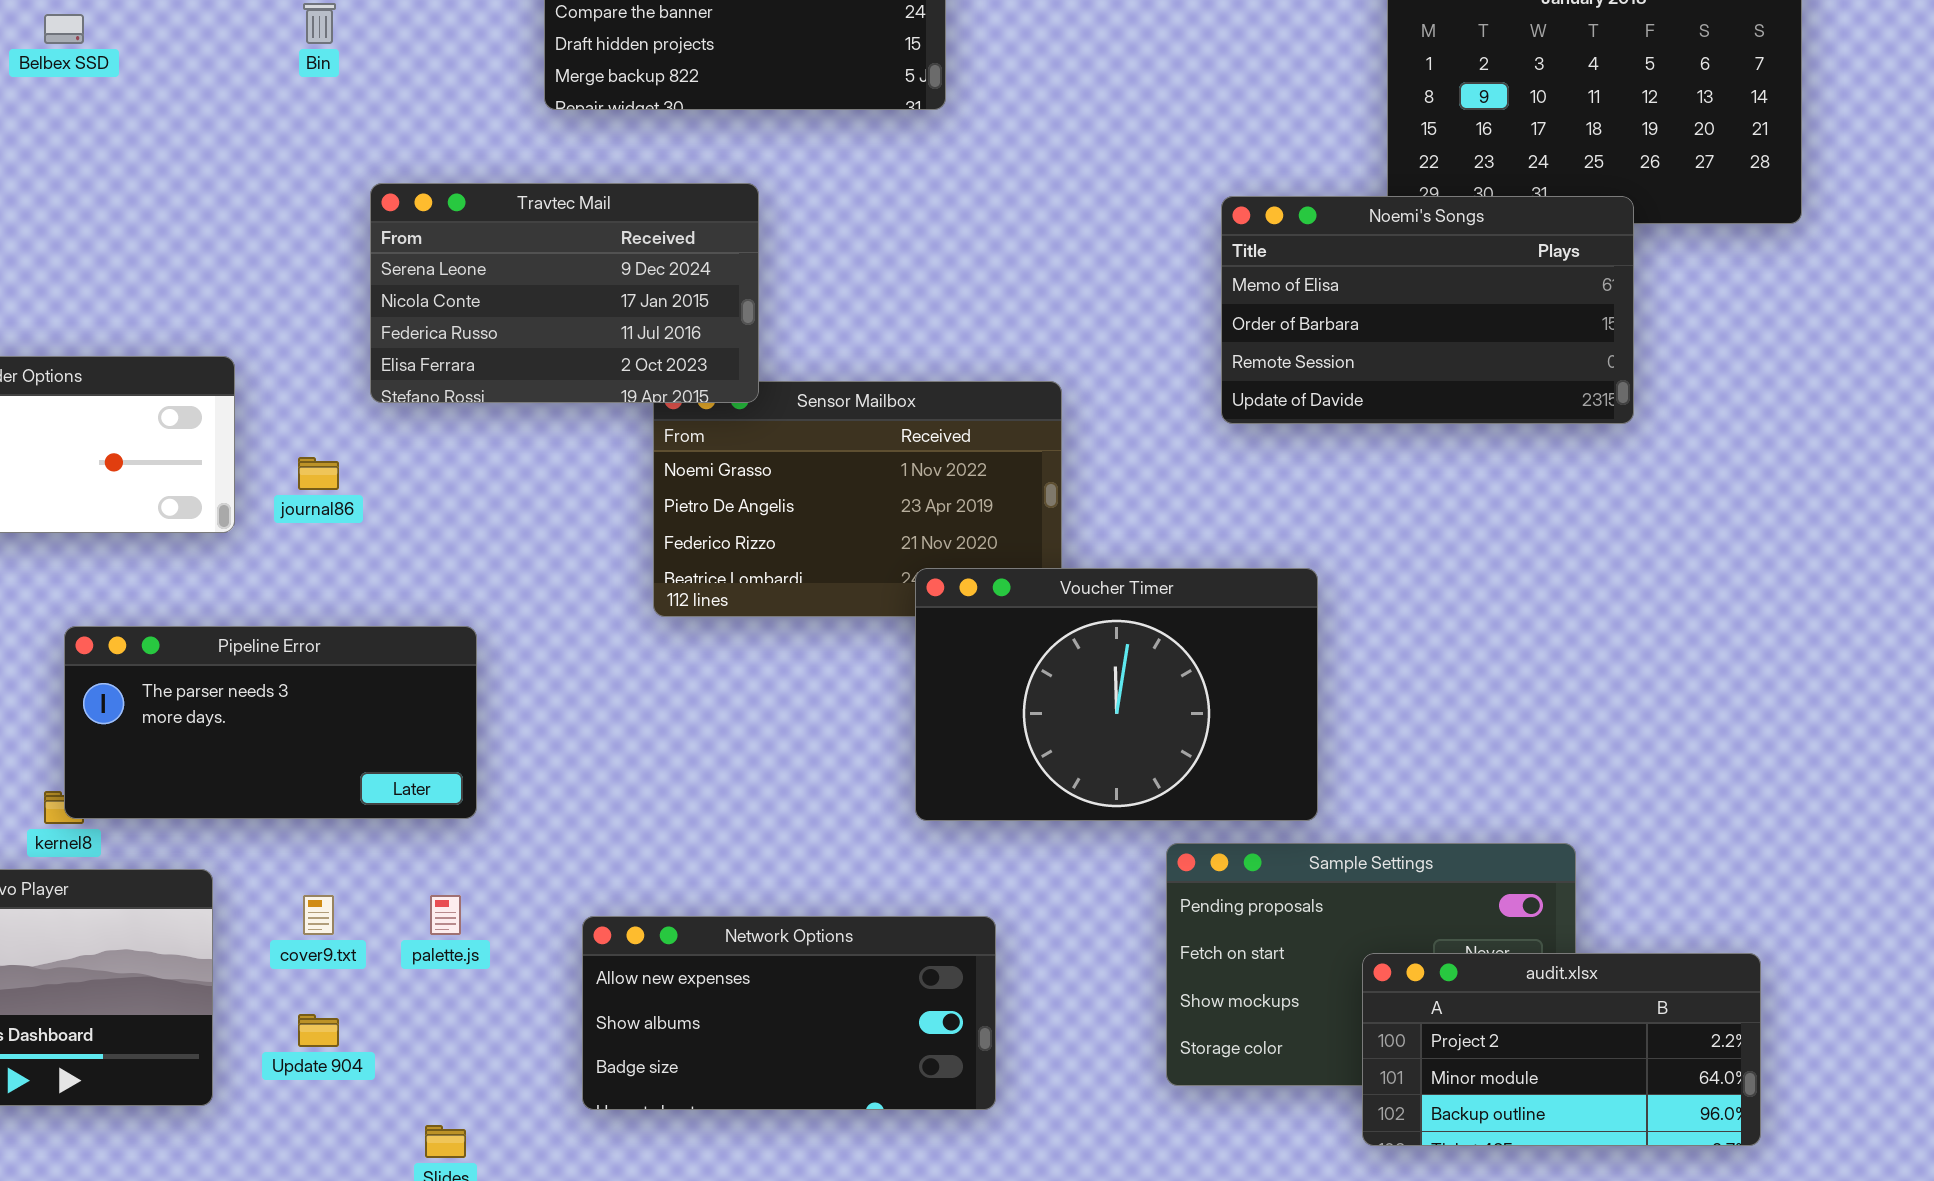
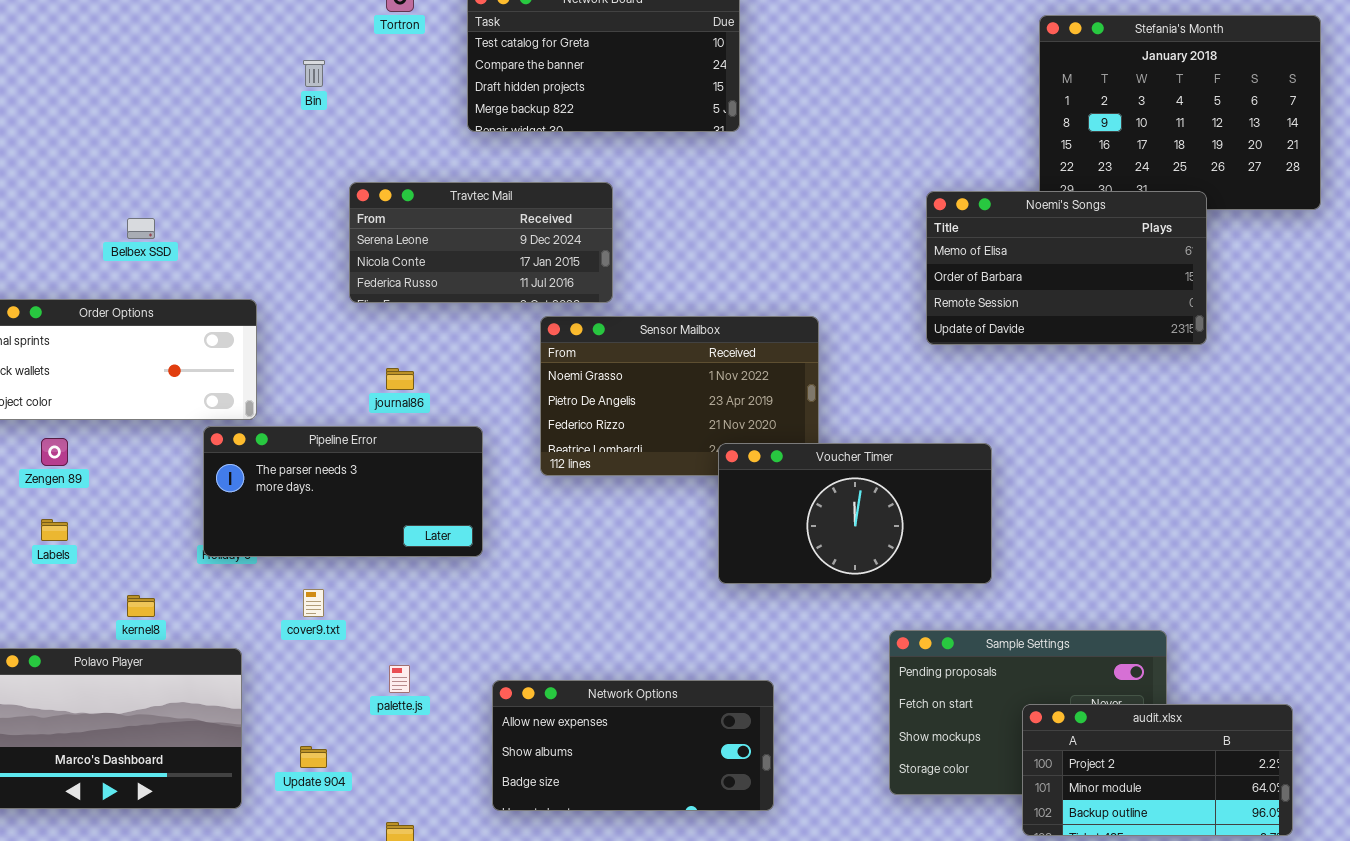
Belbex SSD: [44,14,84,44] -> [127,218,155,239], moved
Travtec Mail: [370,183,759,403] -> [349,182,613,303], resized
journal86: [298,457,339,490] -> [386,368,414,390], moved
Voucher Timer: [915,568,1318,821] -> [718,443,992,584], resized
Pipeline Error: [64,626,477,819] -> [203,426,483,557], moved
cover9.txt: [303,895,334,935] -> [303,589,324,617], moved

